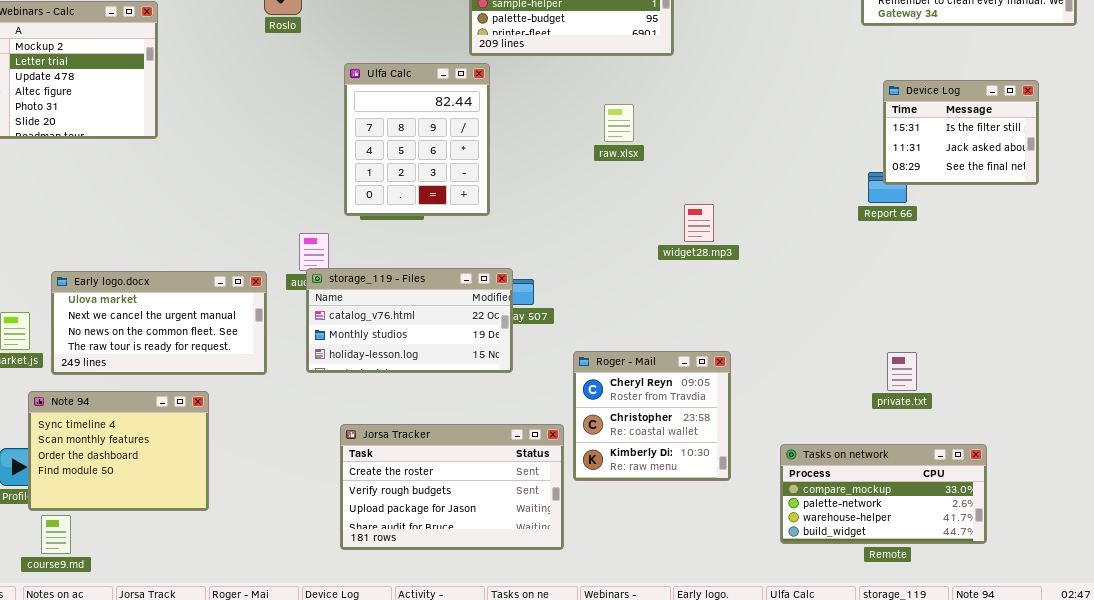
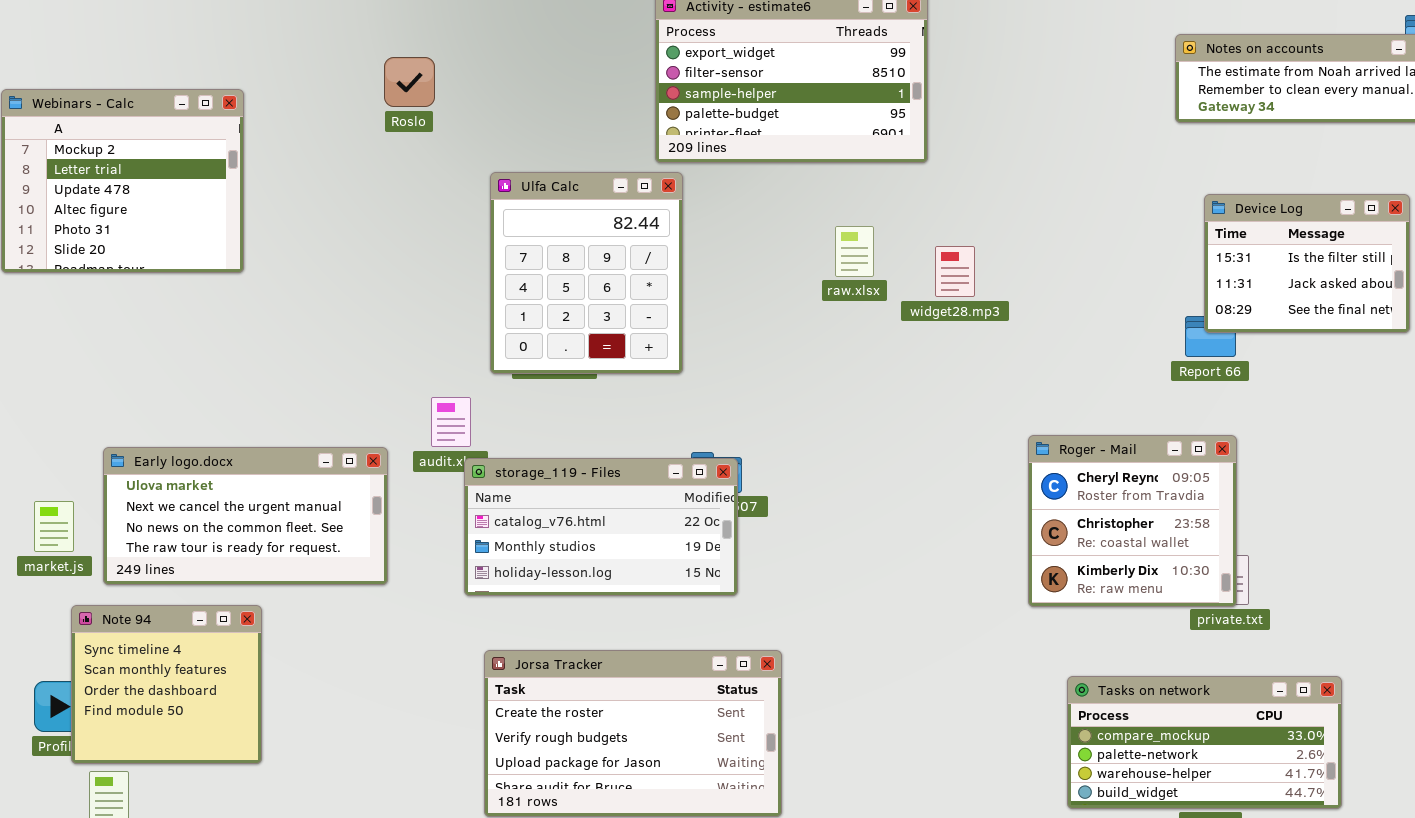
widget28.mp3: [684,204,714,242] -> [935,246,975,297], moved
storage_119 - Files: [306,268,513,373] -> [464,458,738,596], moved
Roger - Mail: [573,351,731,481] -> [1028,435,1237,607], moved
Note 94: [28,391,209,511] -> [71,605,262,764], resized

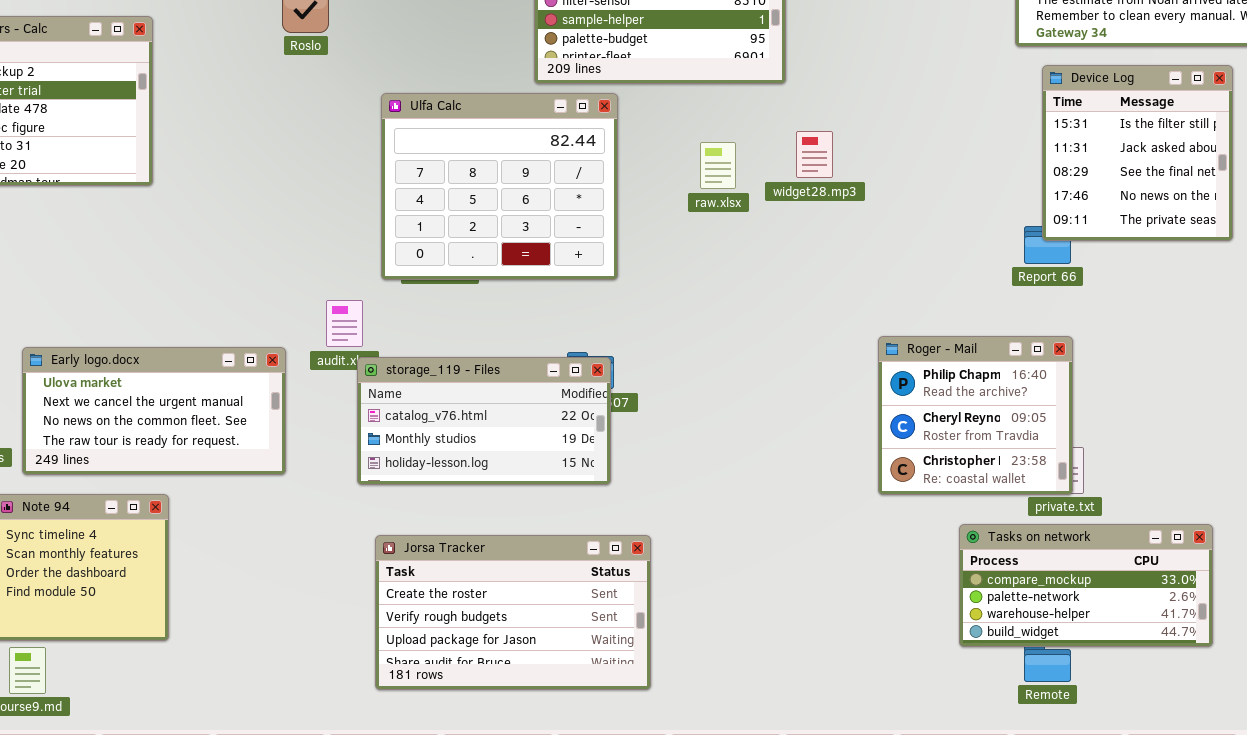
Ulfa Calc: [490,172,683,374] -> [381,93,618,280], resized
Device Log: [1204,194,1410,333] -> [1042,65,1233,241], resized
widget28.mp3: [935,246,975,297] -> [796,131,833,178], moved
Roger - Mail: [1028,435,1237,607] -> [878,336,1073,495], scrolled up 1 row
Tasks on network: [1067,676,1342,809] -> [959,524,1213,647], moved

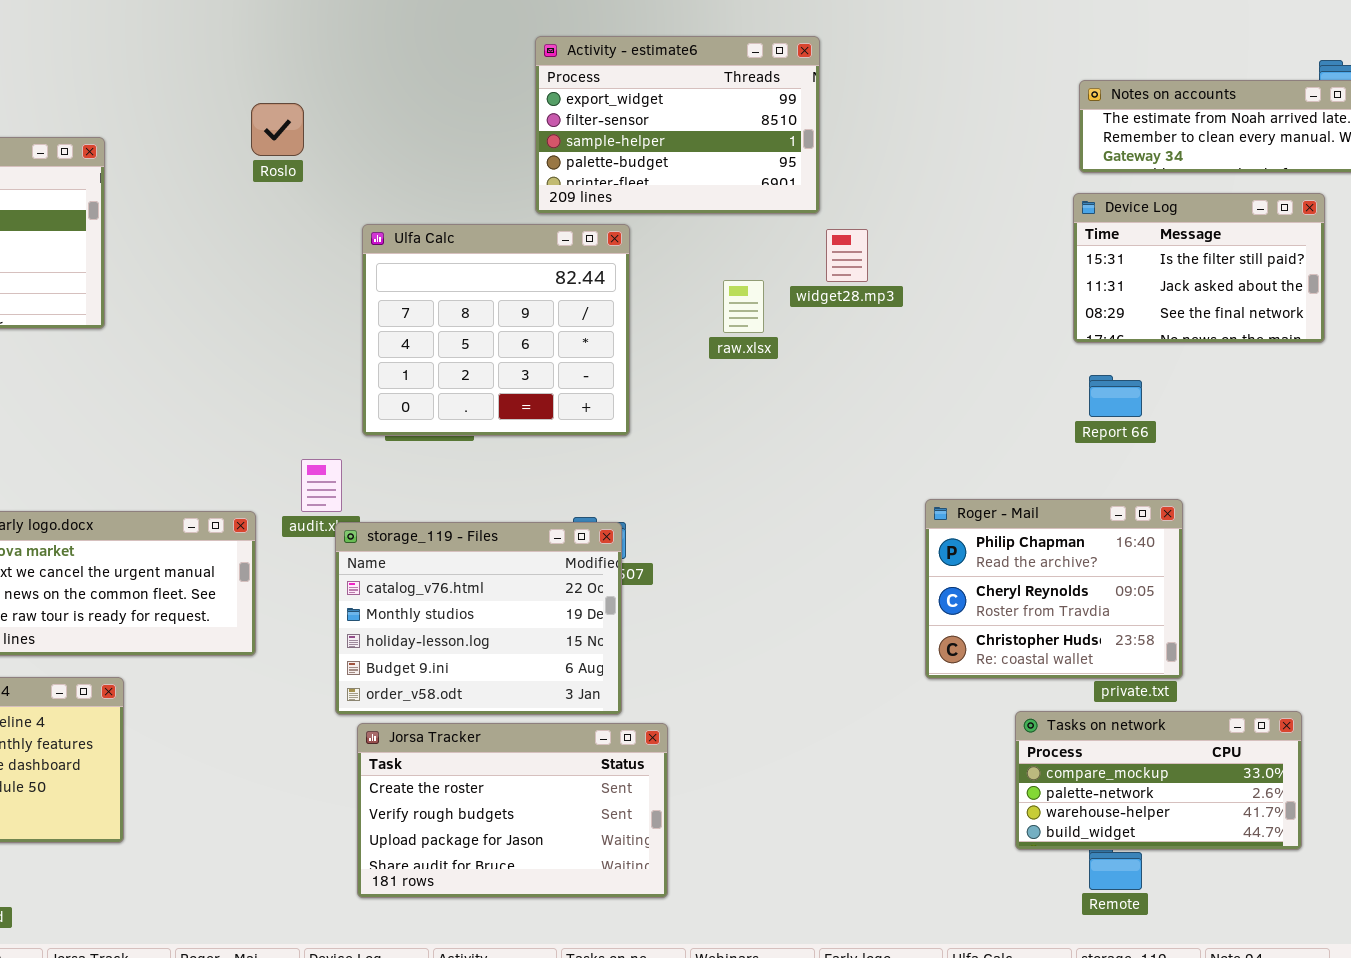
Device Log: [1042,65,1233,241] -> [1073,193,1325,343], resized
widget28.mp3: [796,131,833,178] -> [826,229,868,282], moved
Roger - Mail: [878,336,1073,495] -> [925,499,1183,679], resized
storage_119 - Files: [357,357,611,485] -> [335,522,622,715], resized

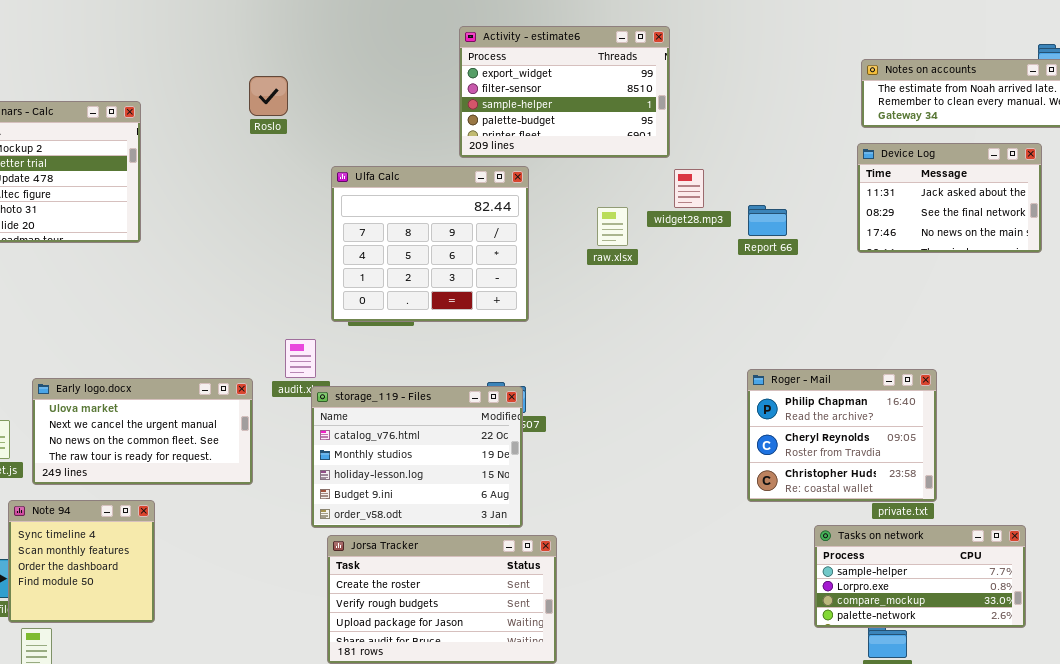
Device Log: [1073,193,1325,343] -> [857,143,1042,253], scrolled down 1 row
Report 66: [1089,375,1142,417] -> [748,205,787,236], moved
Tasks on network: [1015,711,1302,850] -> [814,525,1026,628], scrolled up 2 rows

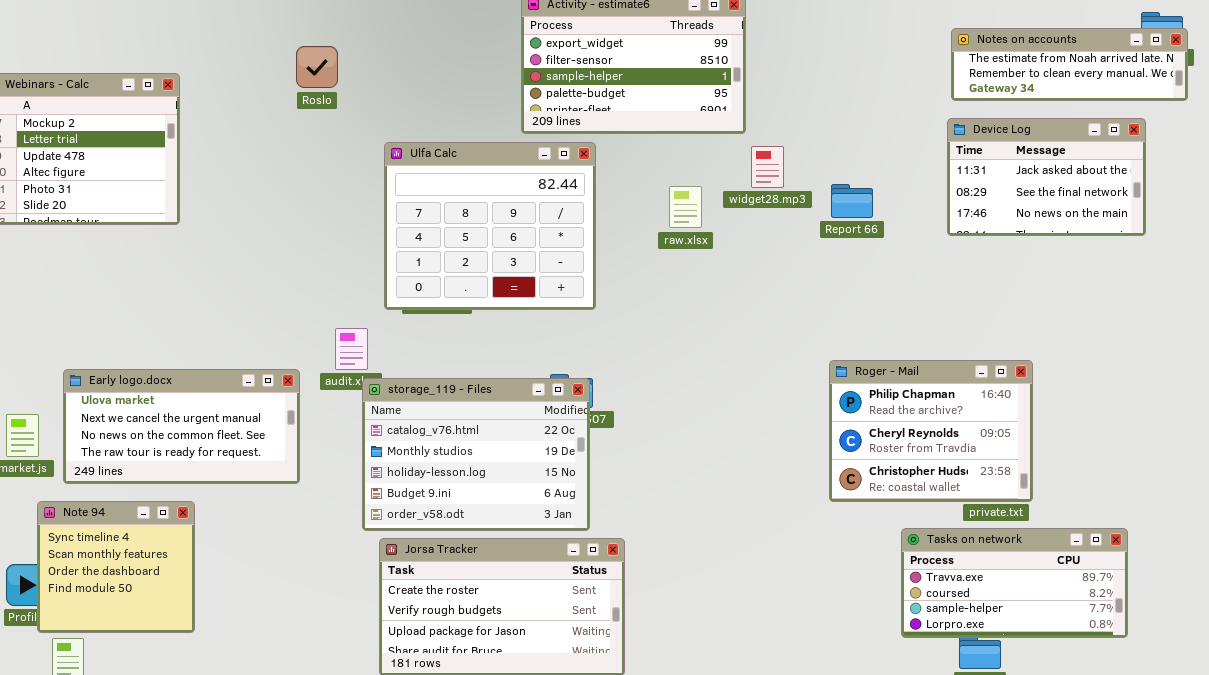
Tasks on network: [814,525,1026,628] -> [901,528,1128,638], scrolled up 2 rows

